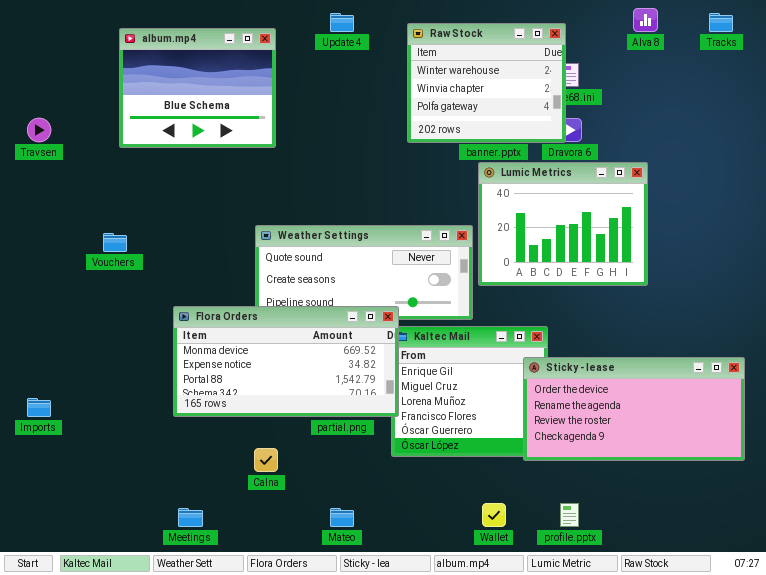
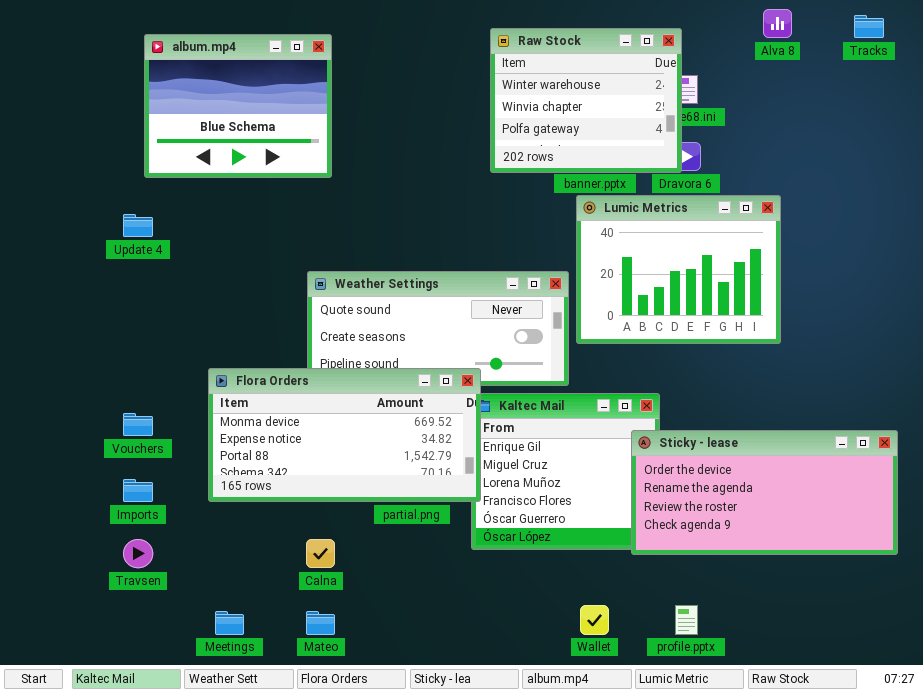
Update 4: [330,13,354,32] -> [123,214,153,237], moved
Travsen: [27,118,51,142] -> [123,539,153,568], moved
Vouchers: [103,233,127,252] -> [123,413,153,436], moved
Imports: [27,398,51,417] -> [123,479,153,502], moved
Mateo: [330,508,354,527] -> [306,611,335,635], moved

